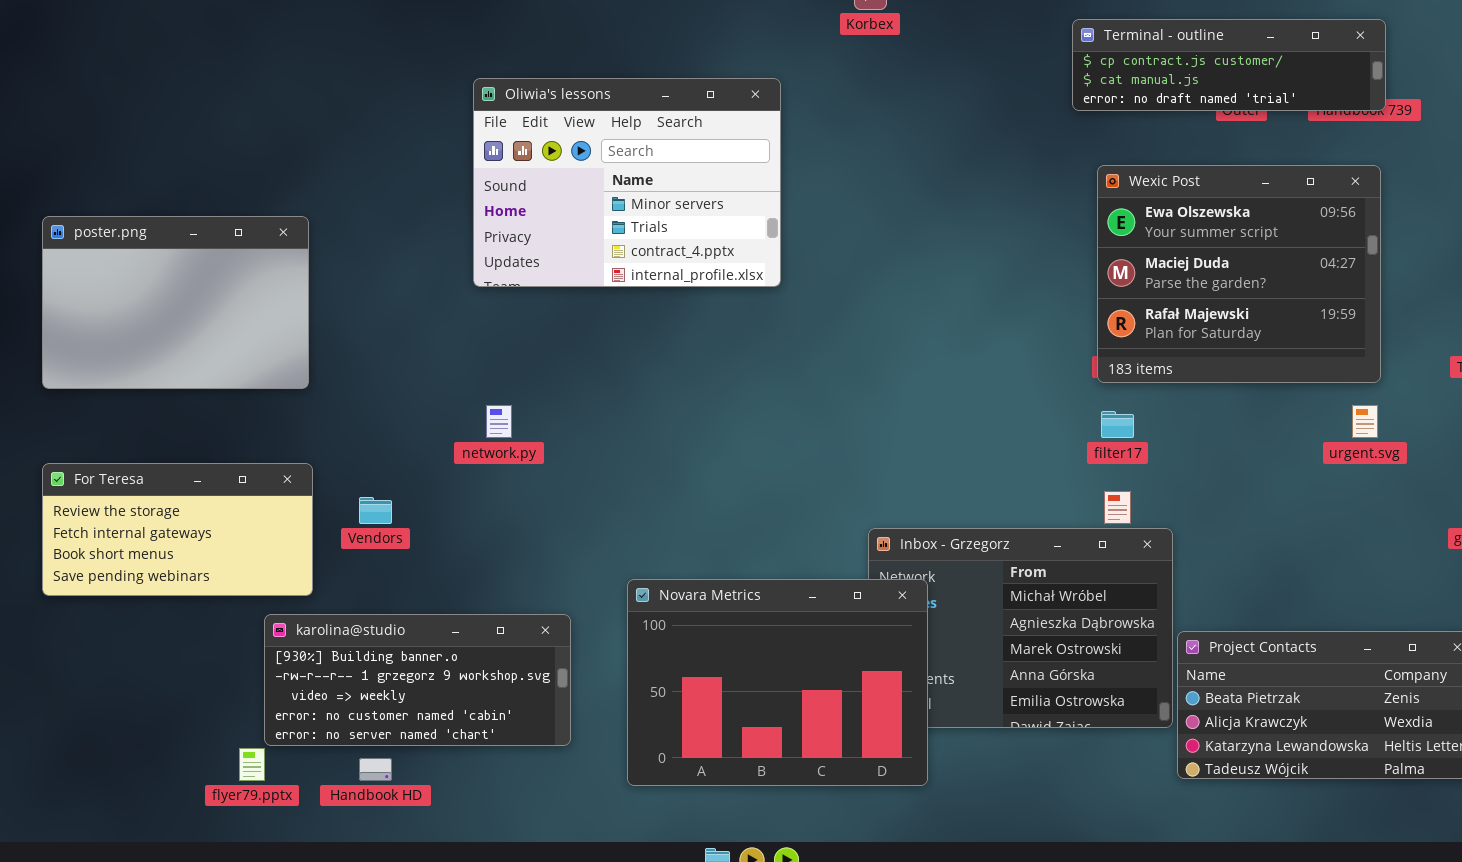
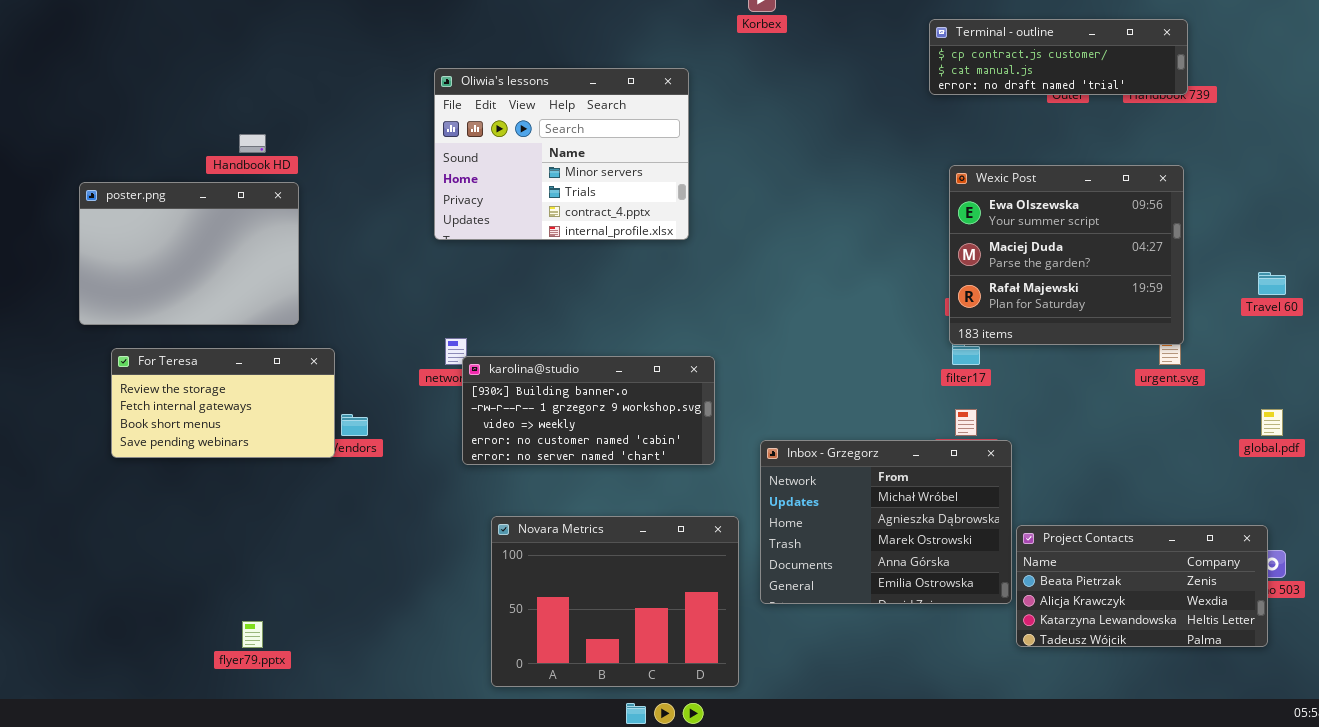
Wexic Post: [1097,165,1381,383] -> [949,165,1184,345], moved
For Teresa: [42,463,313,596] -> [111,348,335,458], moved
Novara Metrics: [627,579,928,786] -> [491,516,739,687], moved
karolina@studio: [264,614,571,746] -> [462,356,715,465], moved
Handbook HD: [359,758,392,781] -> [239,134,266,153], moved

